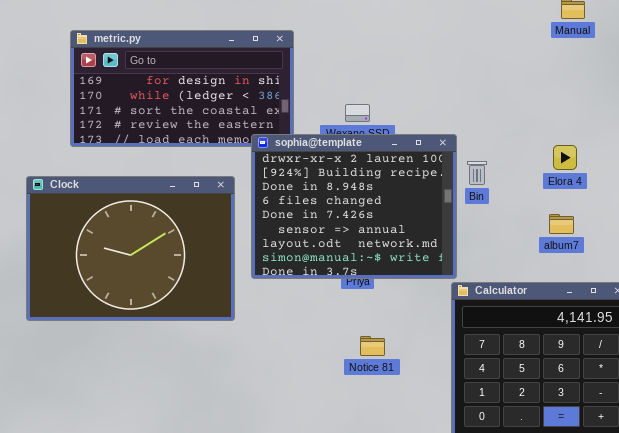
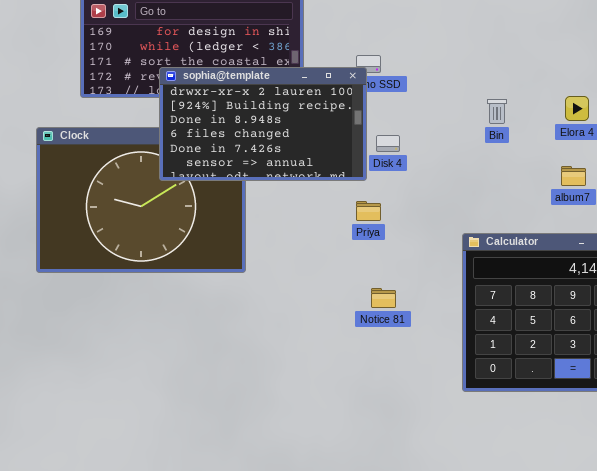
sophia@template: [251,134,457,279] -> [159,67,367,181], moved, resized
Bin: [467,161,487,185] -> [487,99,507,124], moved

